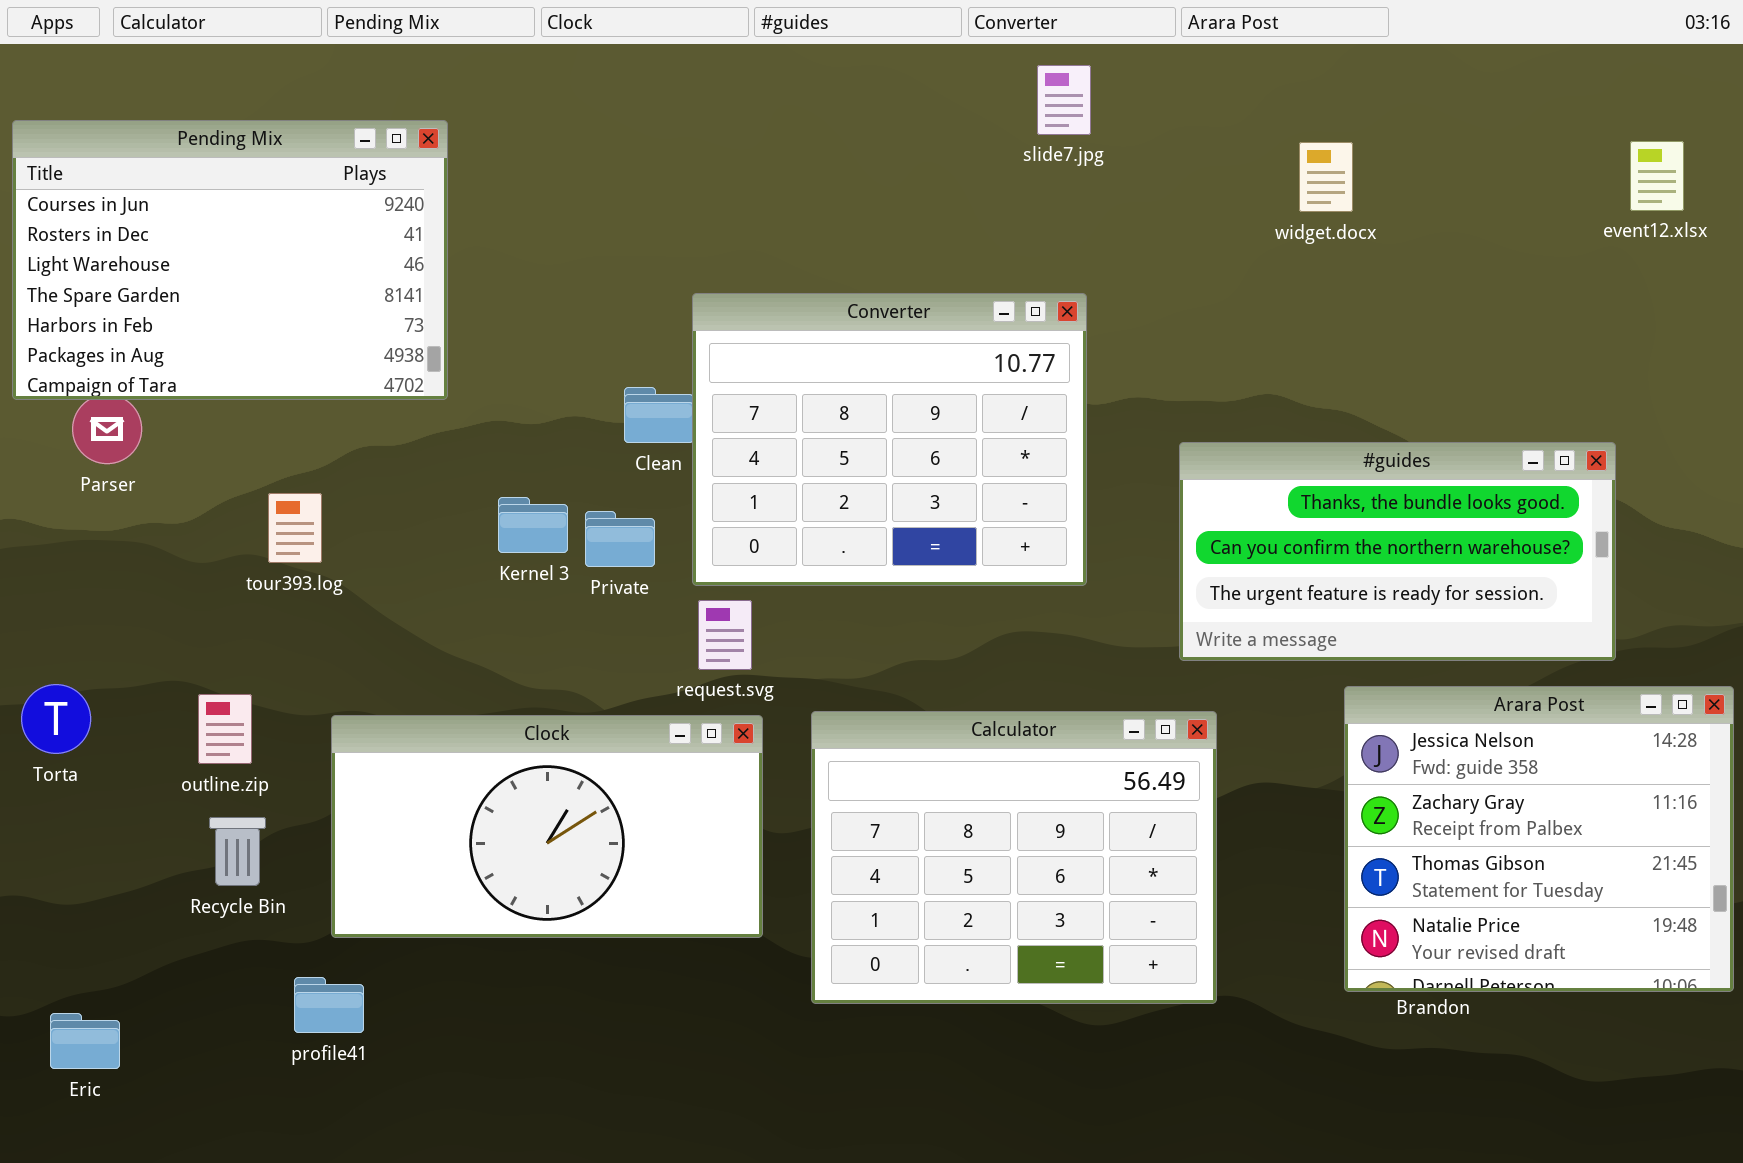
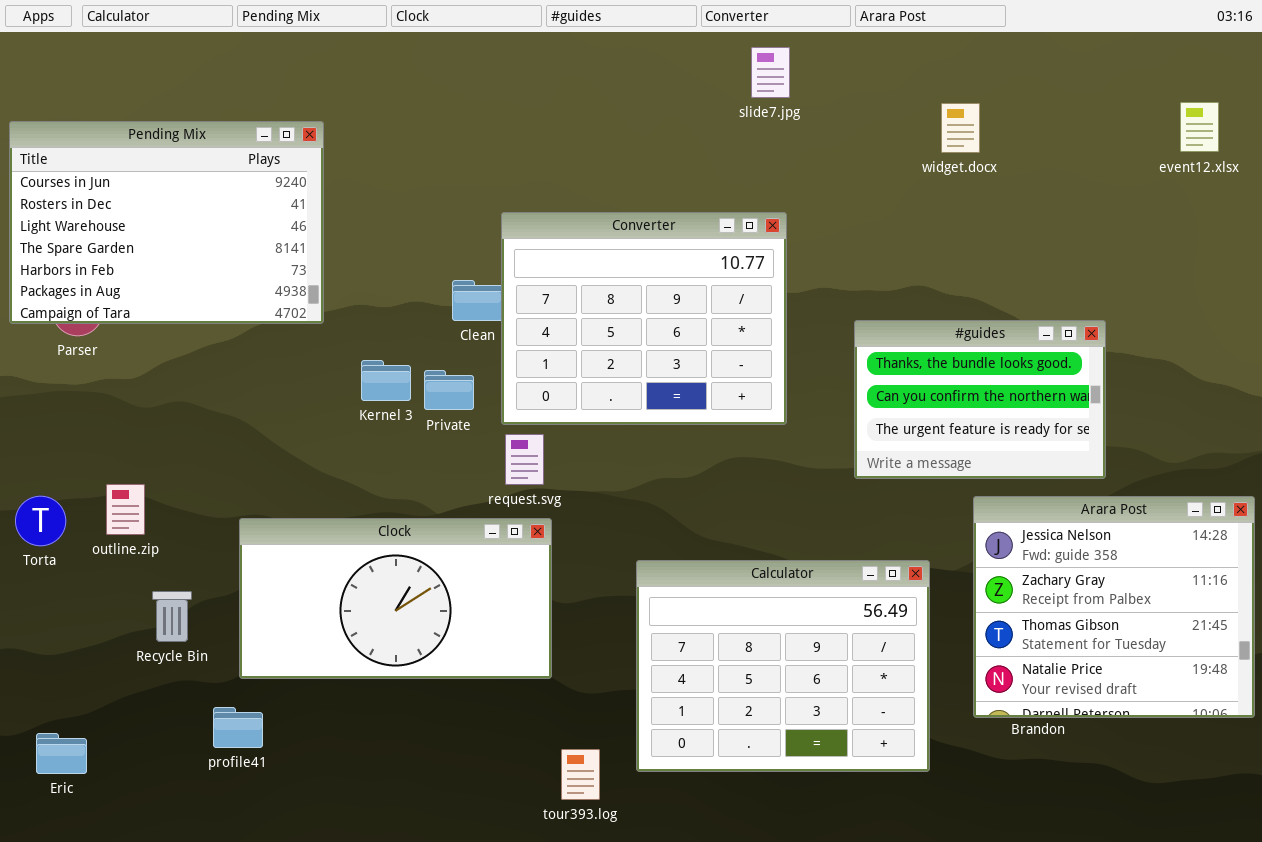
Pending Mix: [12,120,448,400] -> [9,121,324,324], moved
#guides: [1179,442,1616,661] -> [854,320,1106,479], resized
tour393.log: [268,493,322,563] -> [561,749,600,800], moved
outline.zip: [198,694,252,764] -> [106,484,145,535], moved
Calculator: [811,711,1217,1004] -> [636,560,930,772], moved

